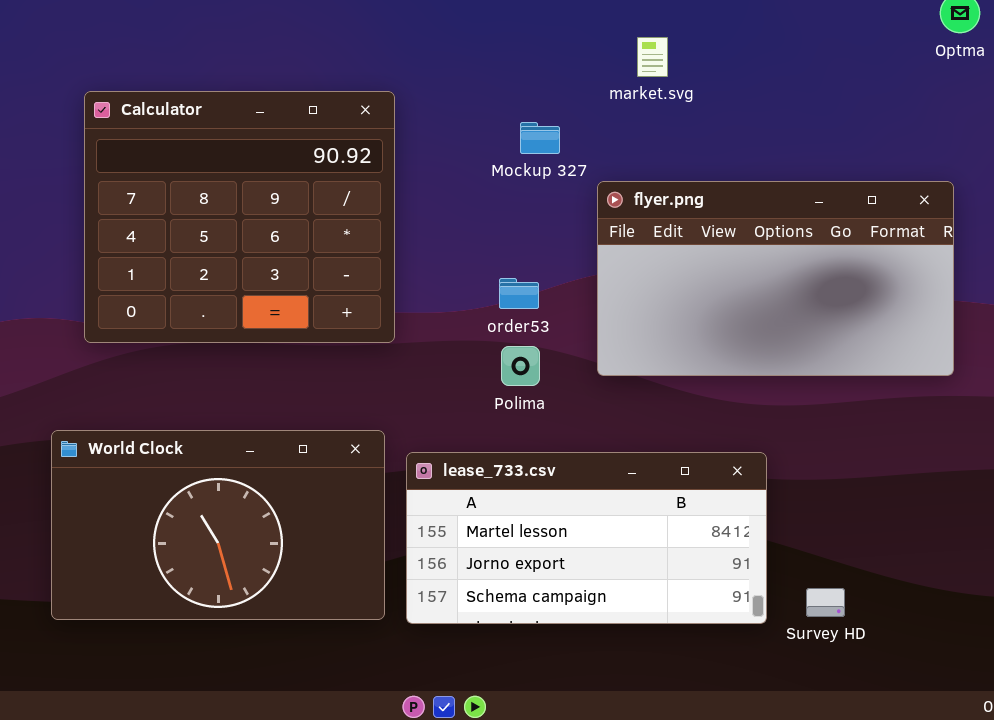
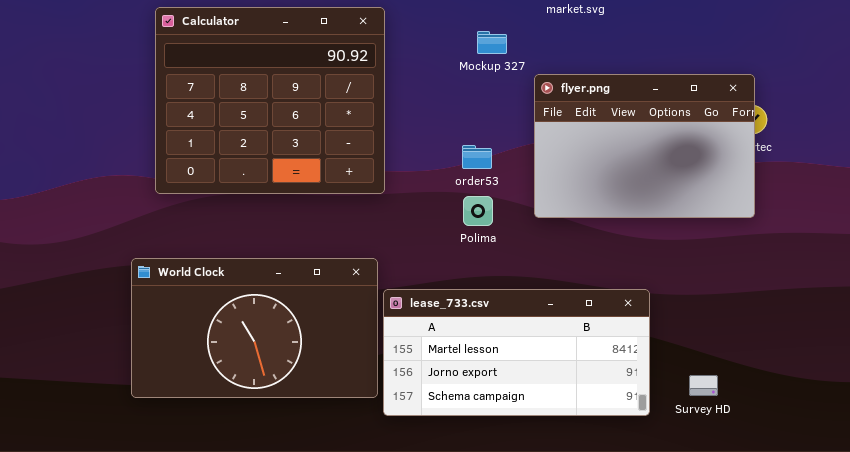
flyer.png: [597,181,954,376] -> [534,74,755,218], resized
lease_733.csv: [406,452,767,624] -> [383,289,650,416], moved

